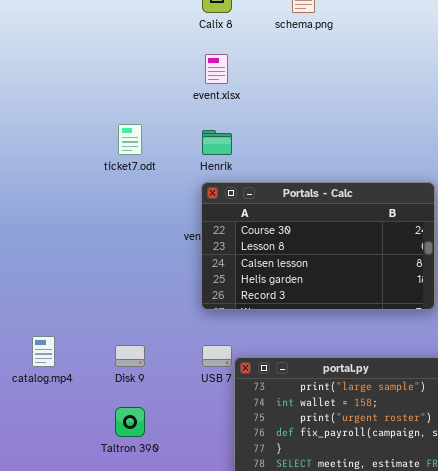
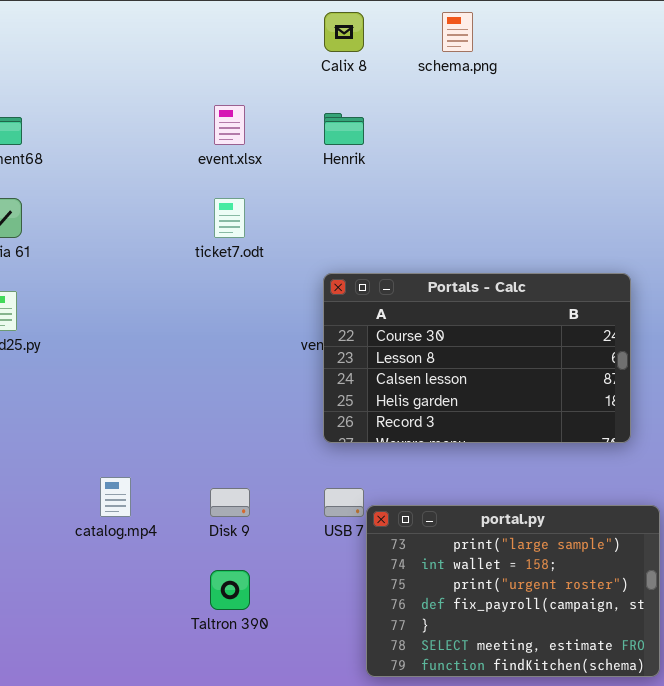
event.xlsx: [205,54,228,84] -> [214,105,245,145], moved
Henrik: [202,130,232,155] -> [324,113,364,145], moved

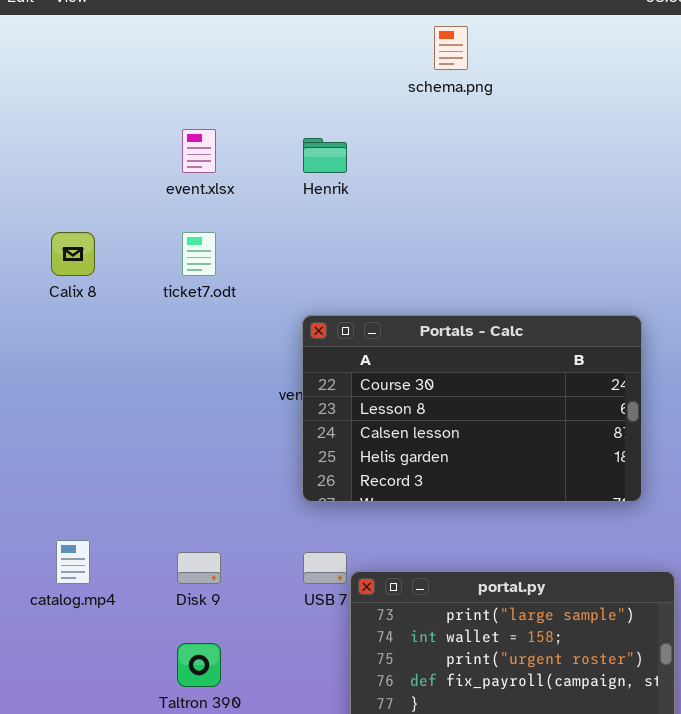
Calix 8: [324,12,364,52] -> [51,232,95,276], moved

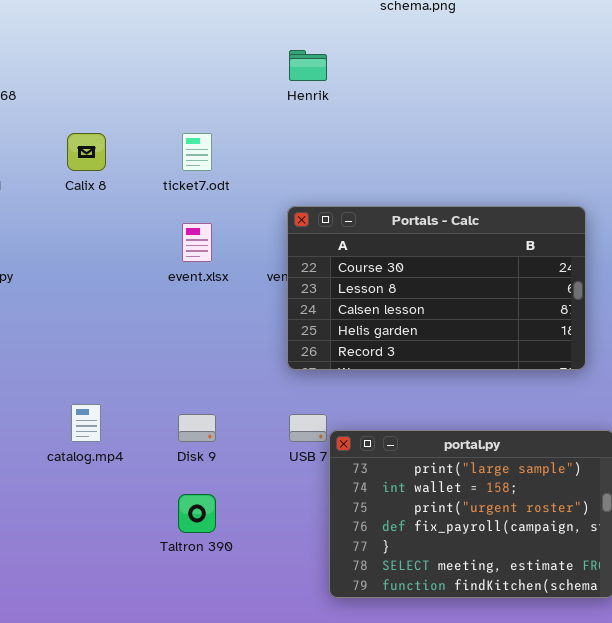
event.xlsx: [182,129,216,173] -> [182,223,212,262], moved

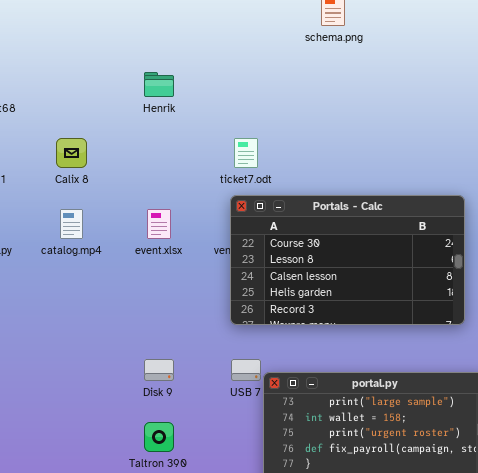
Henrik: [289,50,327,81] -> [144,72,174,97], moved
ticket7.odt: [182,133,212,171] -> [234,138,258,168], moved
catalog.mp4: [71,404,101,442] -> [60,209,83,239], moved

